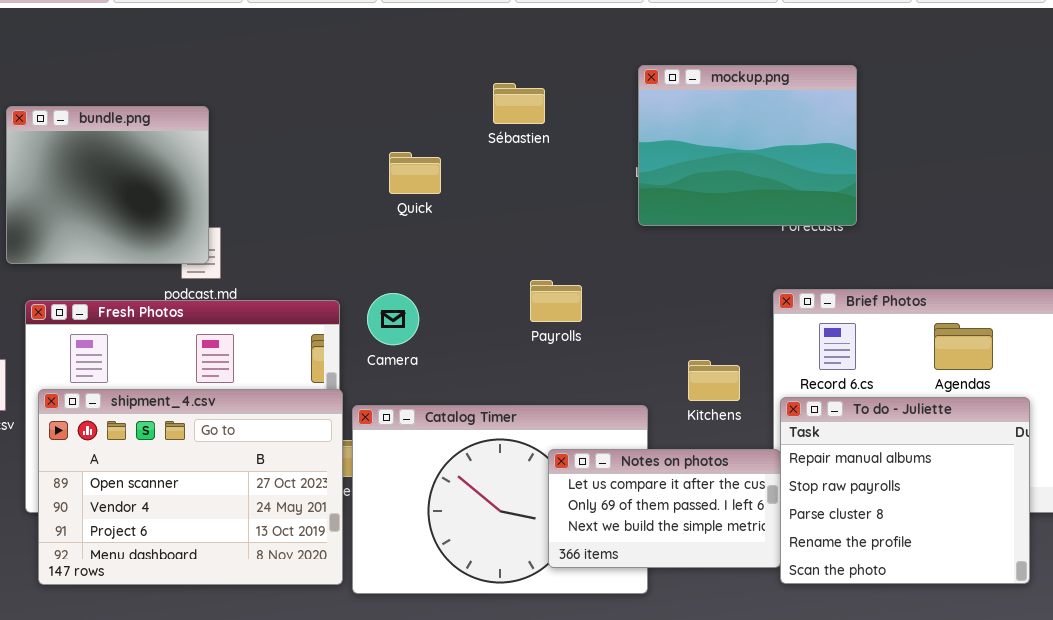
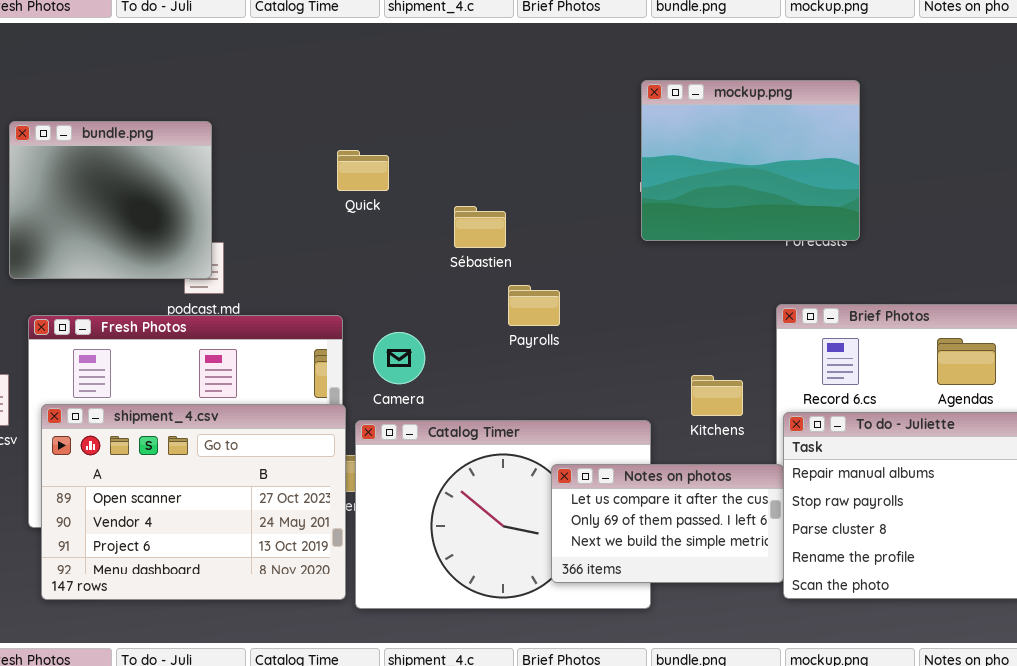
Sébastien: [493,83,545,124] -> [454,206,506,248], moved
Quick: [389,152,441,194] -> [337,150,389,191], moved
Payrolls: [530,280,582,322] -> [508,285,560,326], moved
Camera: [367,293,419,345] -> [373,332,425,384], moved

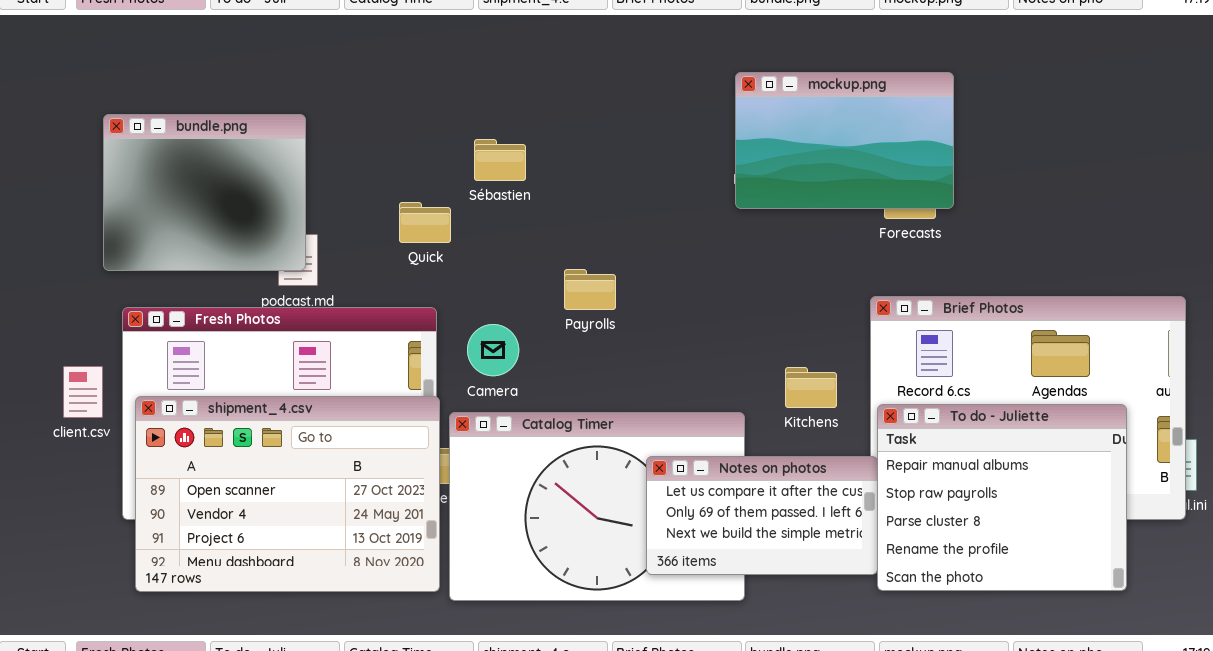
mockup.png: [641,80,860,241] -> [735,72,954,209], resized
Quick: [337,150,389,191] -> [399,202,451,243], moved
Sébastien: [454,206,506,248] -> [474,139,526,181], moved
Payrolls: [508,285,560,326] -> [564,269,616,310], moved

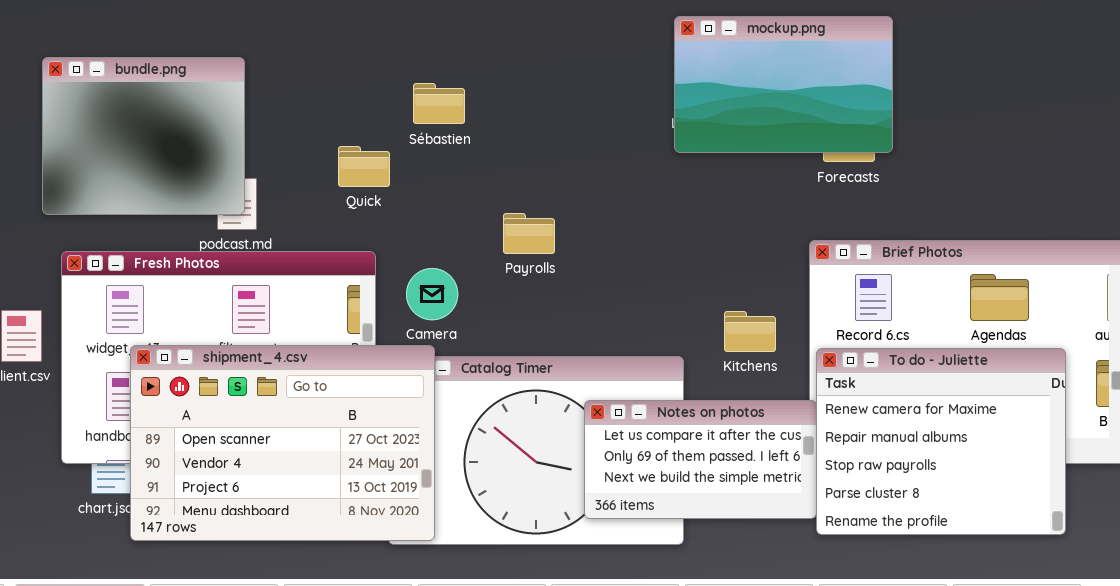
shipment_4.csv: [135,396,440,592] -> [130,345,435,541], moved
To do - Juliette: [877,404,1127,591] -> [816,348,1066,535], scrolled up 1 row

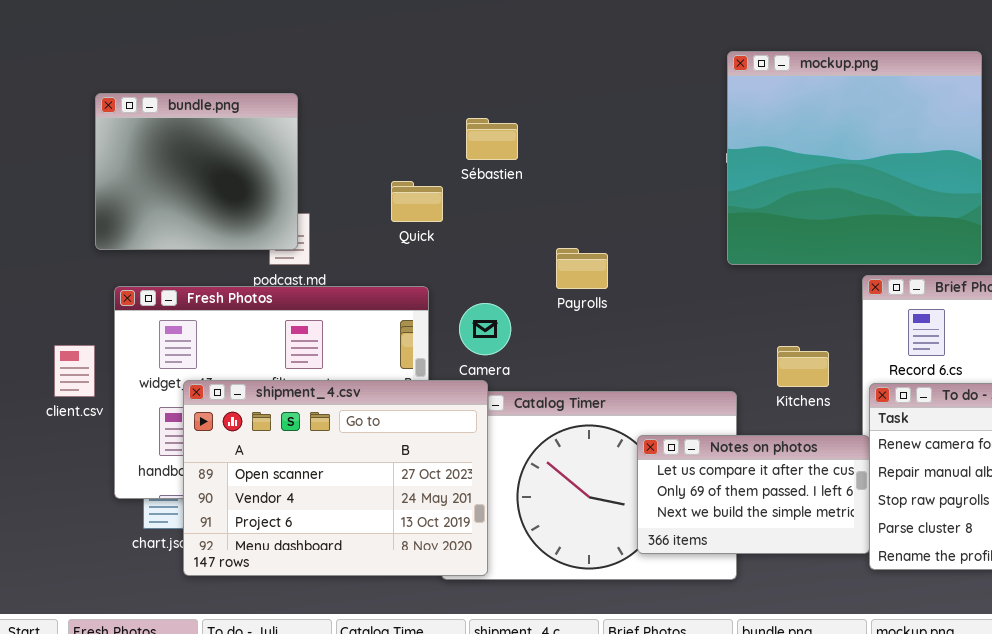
mockup.png: [674,16,893,153] -> [727,51,982,265], resized

